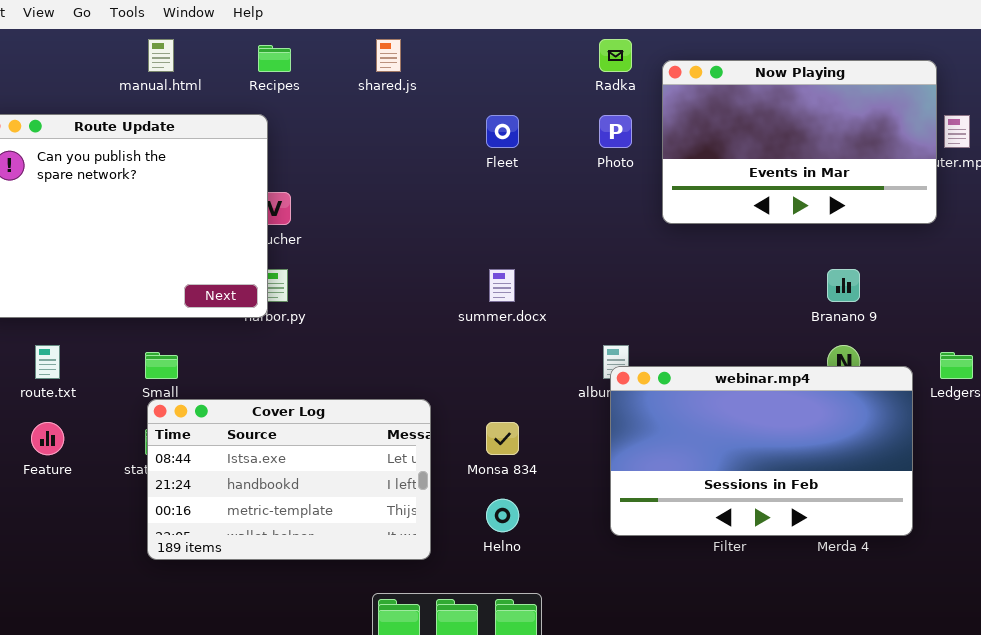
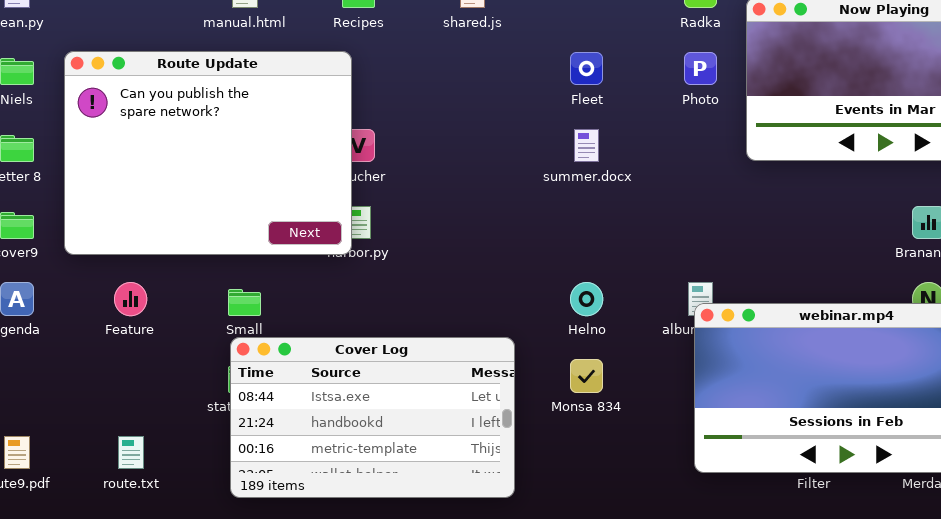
summer.docx: [489,269,515,302] -> [574,129,599,162], moved
route.txt: [35,345,60,379] -> [118,436,144,469], moved
Feature: [31,422,64,455] -> [114,282,147,316], moved
Helno: [486,499,519,532] -> [570,282,603,316], moved

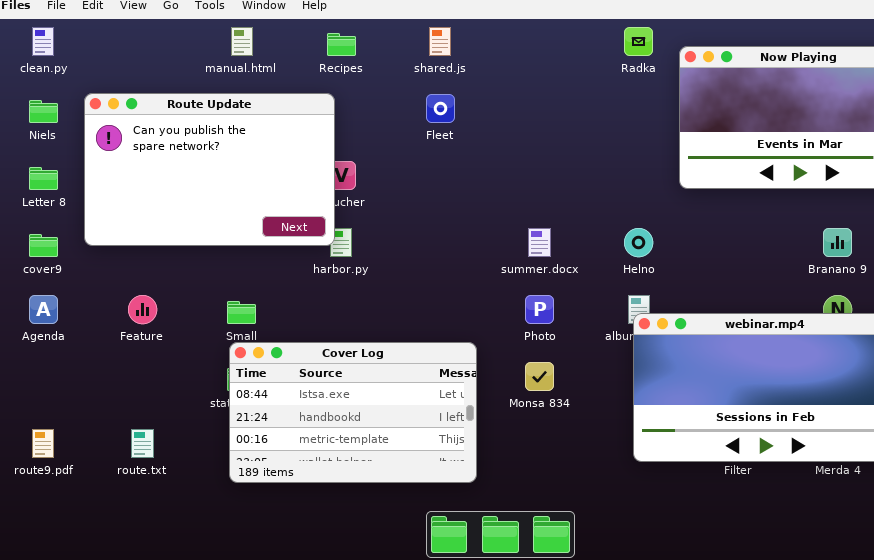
Route Update: [64,51,352,255] -> [84,93,335,246], resized
Fleet: [570,52,603,85] -> [426,94,455,123], moved
Photo: [684,52,717,85] -> [525,295,554,324], moved
summer.docx: [574,129,599,162] -> [528,228,551,257], moved
Helno: [570,282,603,316] -> [624,228,653,257], moved

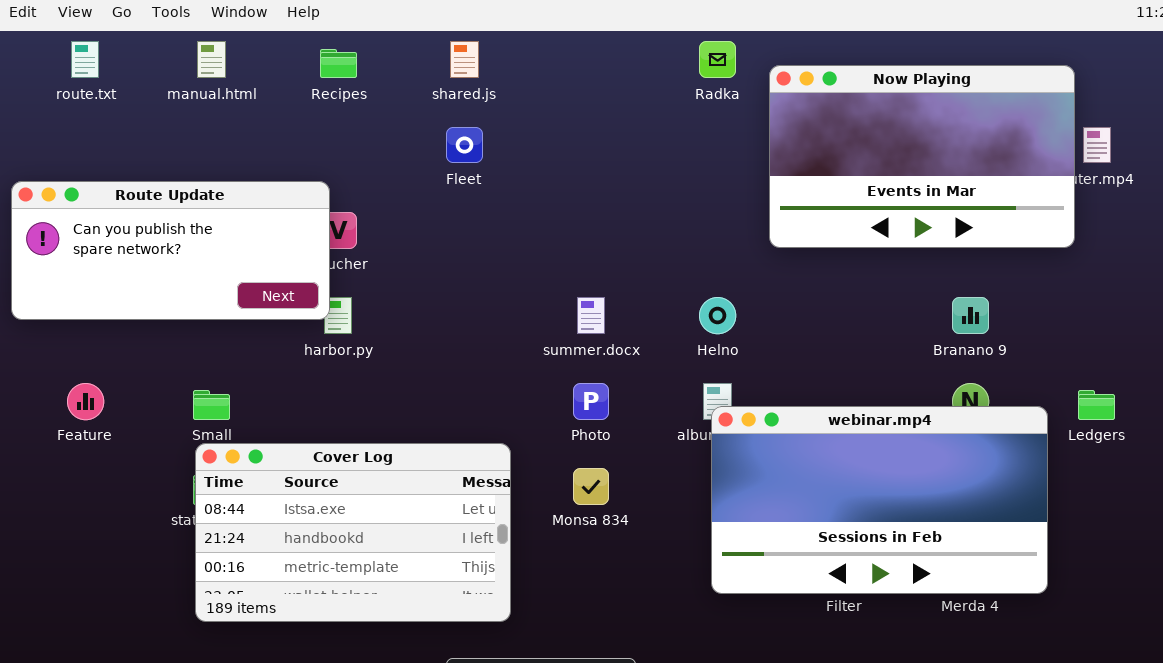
Route Update: [84,93,335,246] -> [11,181,330,320], resized
route.txt: [131,429,154,458] -> [71,41,99,78], moved

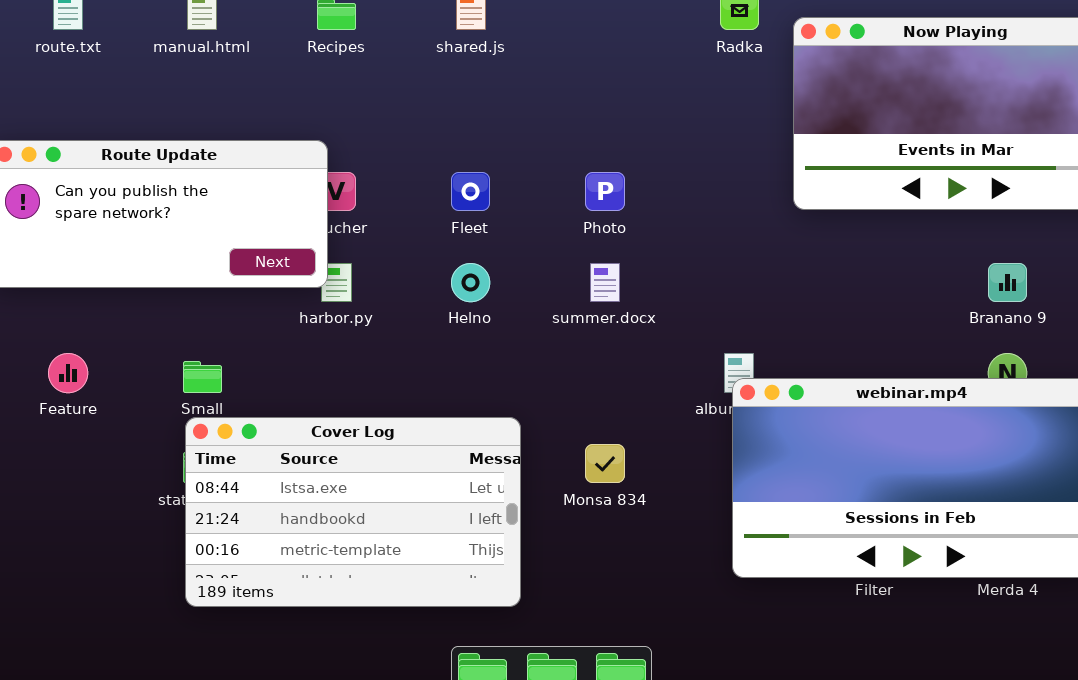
Fleet: [446,127,483,163] -> [451,172,490,211], moved
Helno: [699,297,736,334] -> [451,263,490,302], moved
Photo: [573,383,609,420] -> [585,172,625,211], moved

